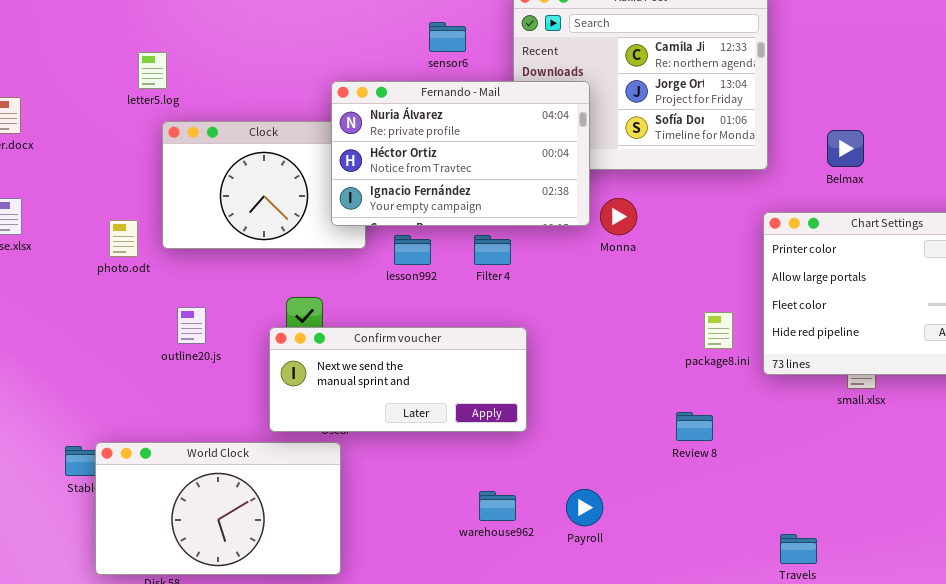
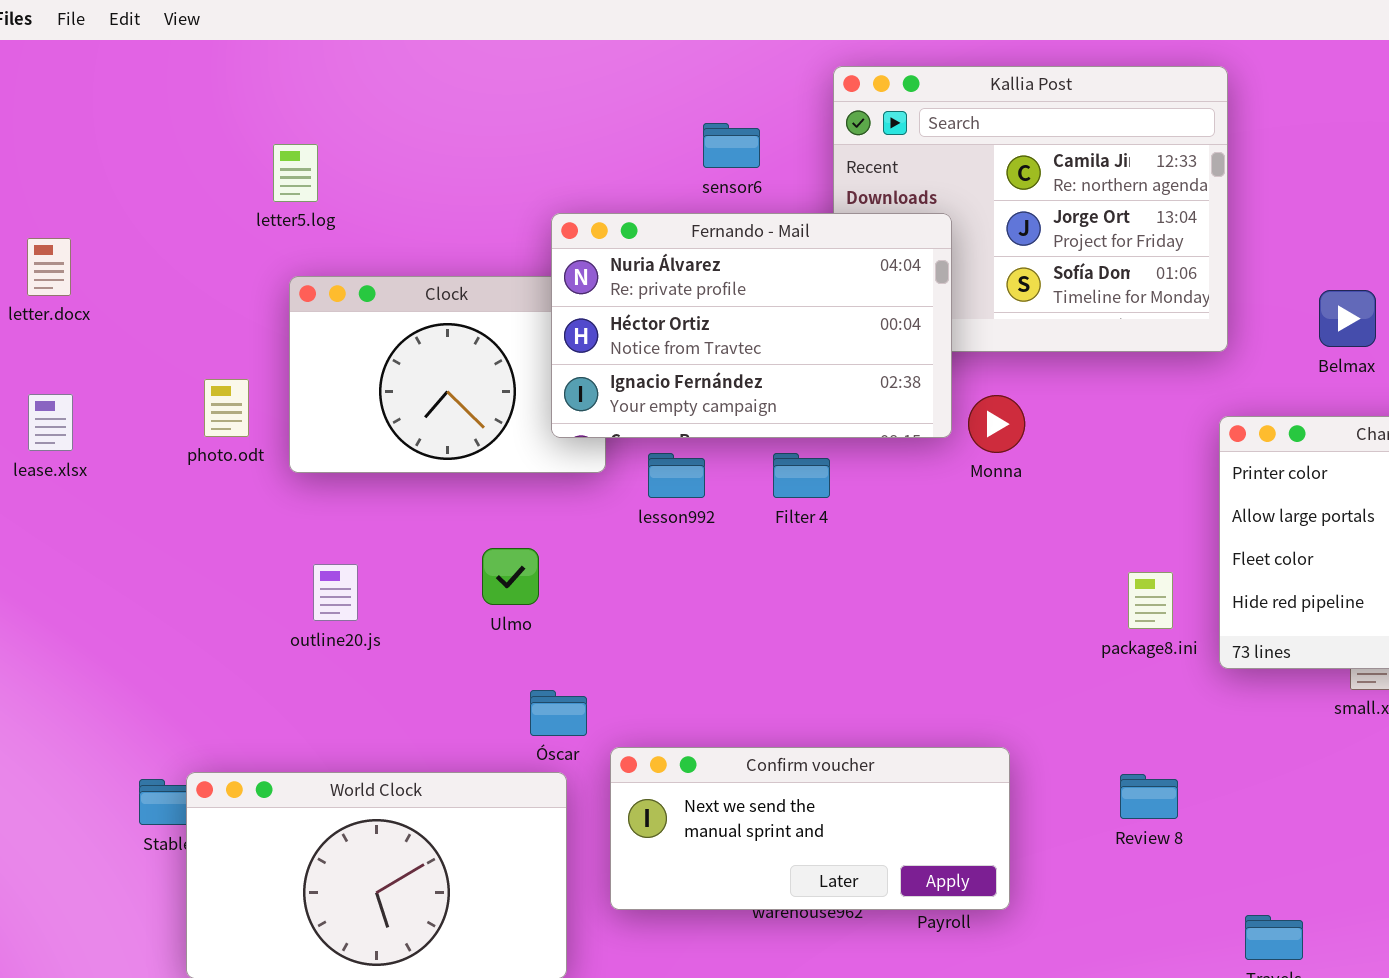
letter5.log: [138,52,167,89] -> [273,144,318,202], moved
photo.odt: [109,220,138,257] -> [204,379,249,437], moved
Confirm voucher: [269,327,527,432] -> [610,747,1010,910], moved
Review 8: [676,412,713,441] -> [1120,774,1178,819], moved

